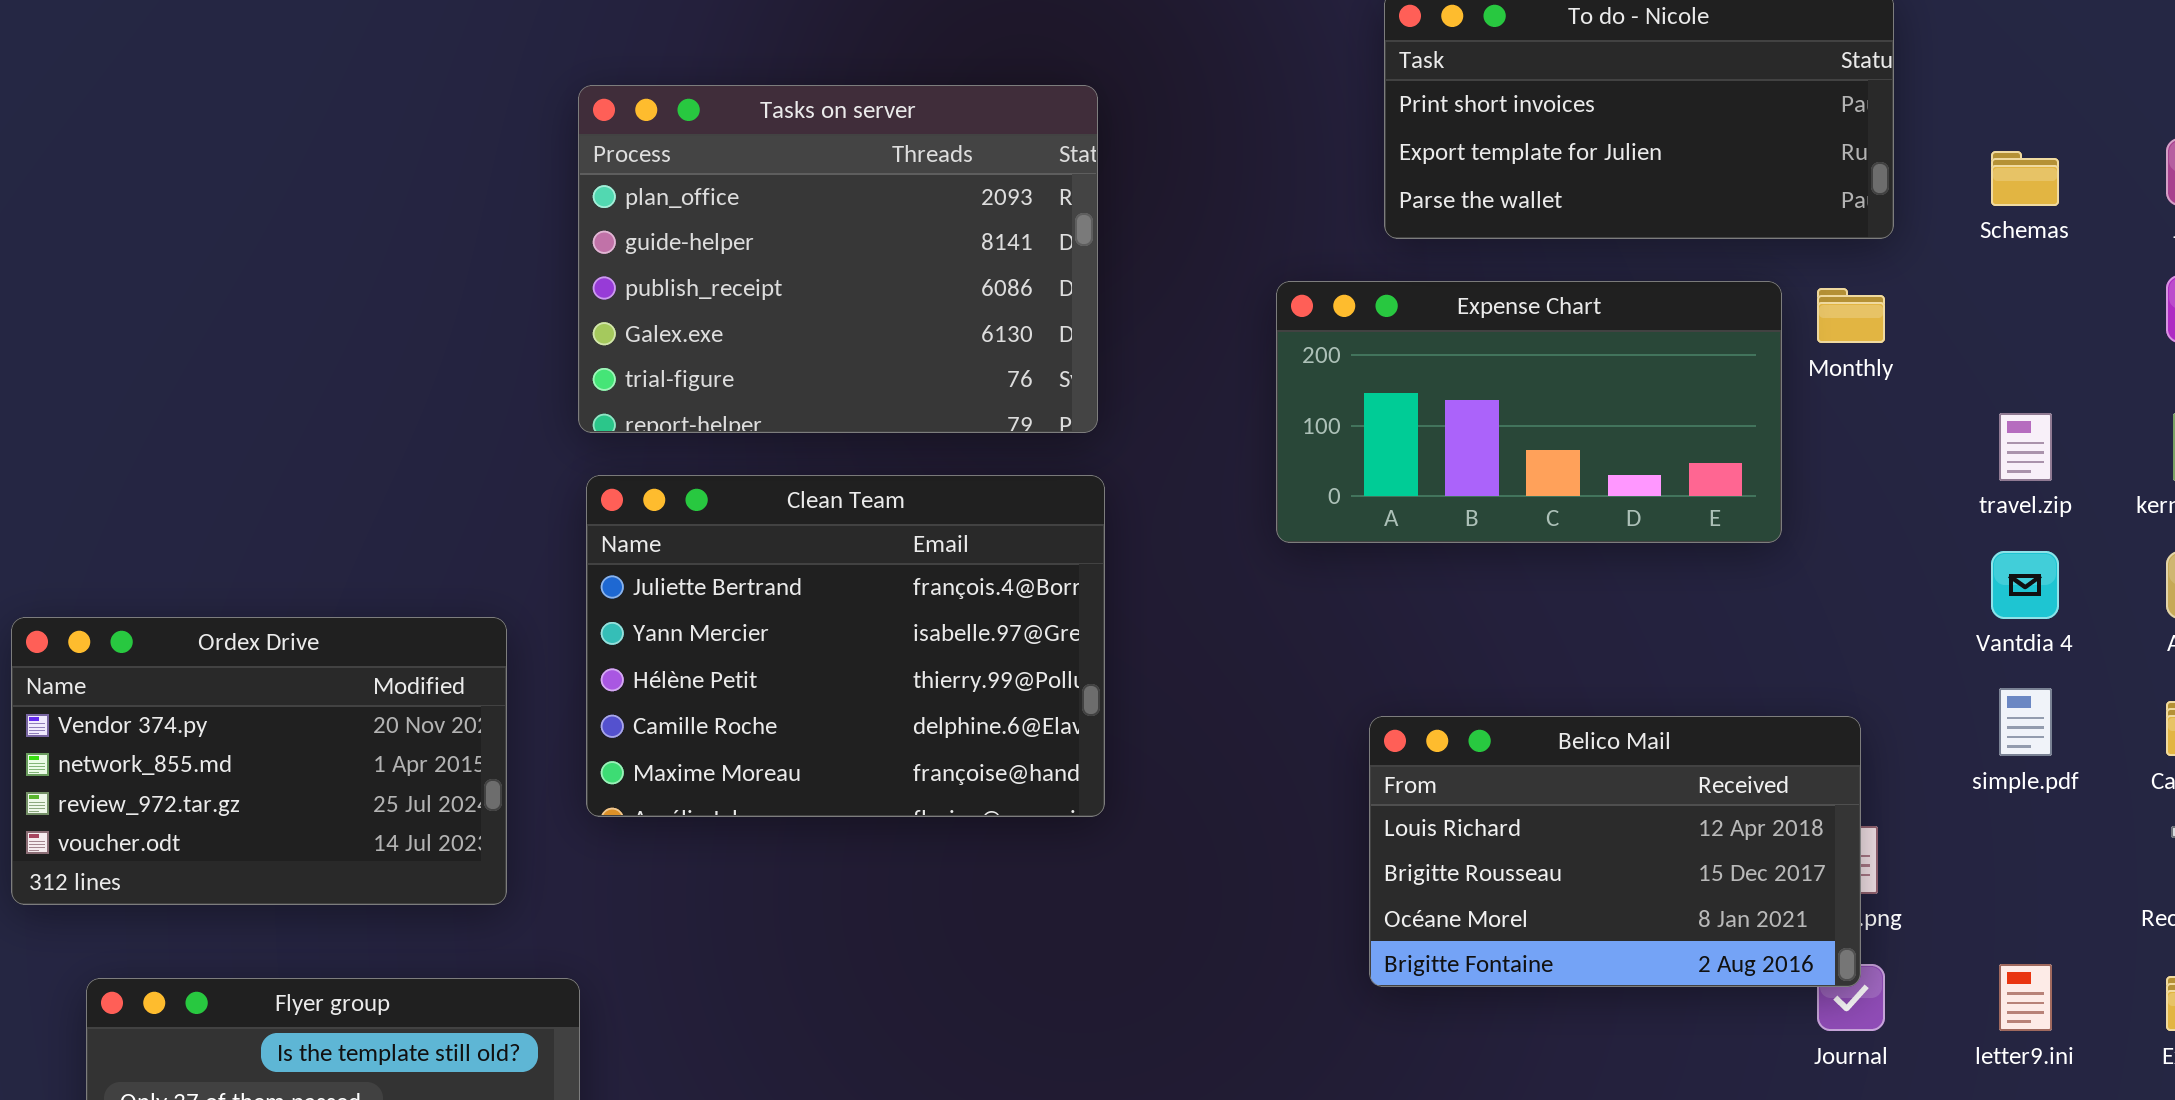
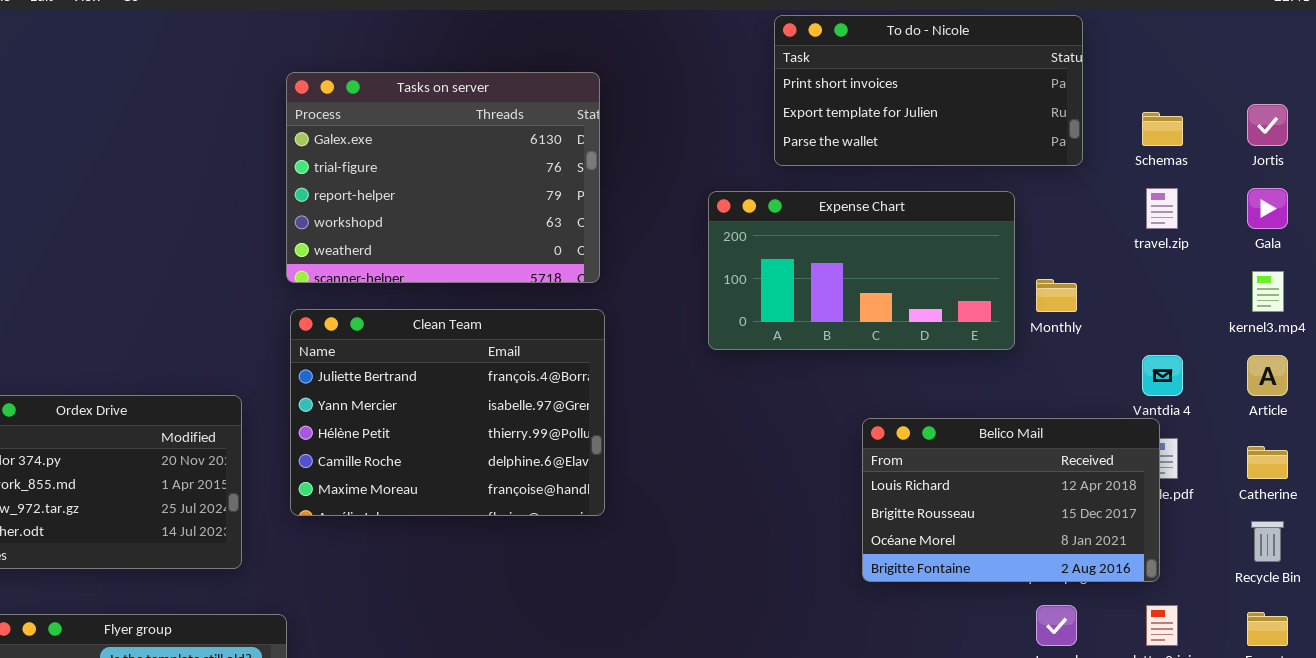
Tasks on server: [578,85,1098,433] -> [286,72,600,283], scrolled down 3 rows
Monthly: [1817,288,1885,343] -> [1036,279,1077,312], moved
travel.zip: [1999,413,2052,481] -> [1146,188,1178,229], moved
Belico Mail: [1369,716,1861,987] -> [862,418,1160,582], moved

